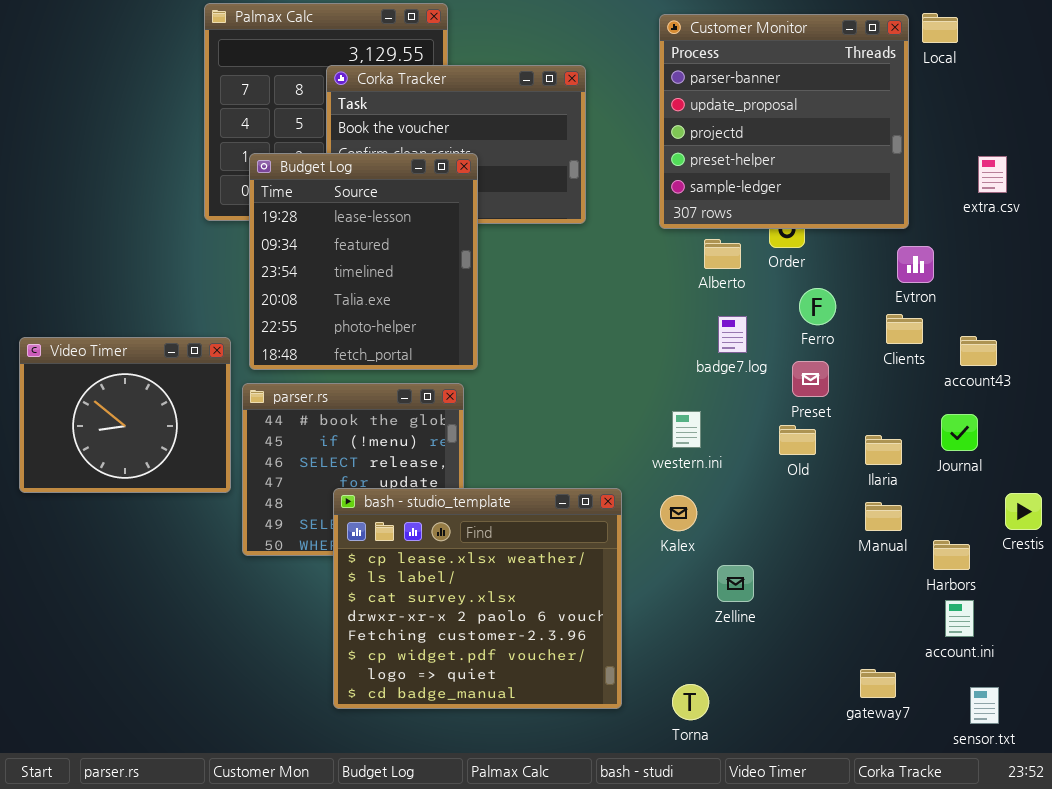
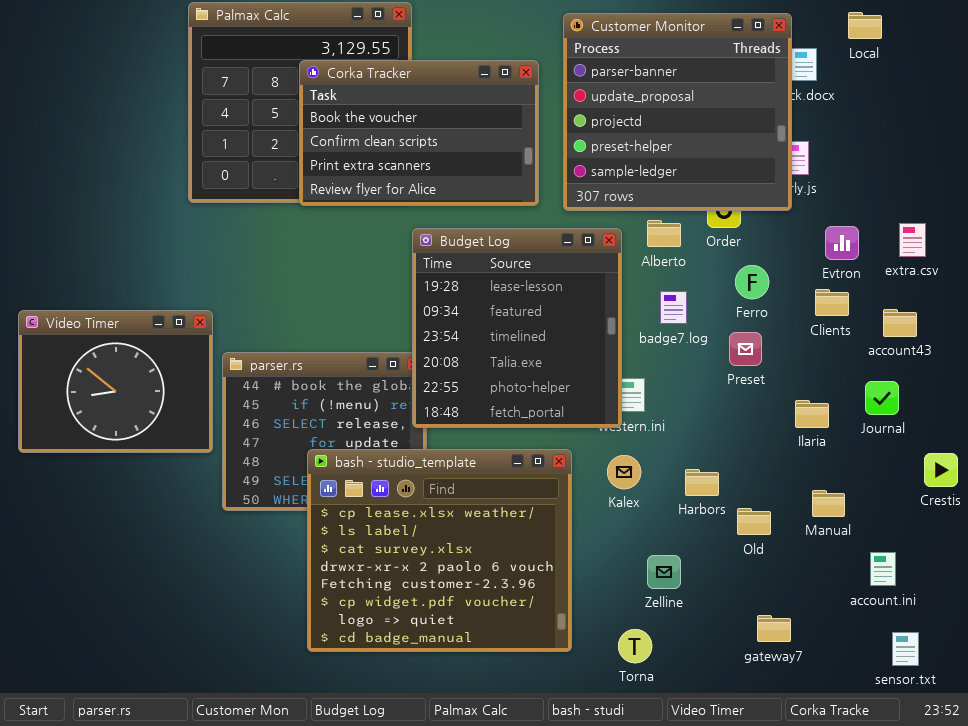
Customer Monitor: [659,14,909,229] -> [563,13,792,211], moved
Budget Log: [249,153,478,370] -> [412,228,622,428], moved
extra.csv: [978,156,1007,193] -> [899,223,926,257], moved
Old: [779,425,816,455] -> [737,508,771,535], moved
Manual: [865,502,902,531] -> [812,490,845,517], moved
Harbors: [933,540,970,570] -> [685,469,719,496], moved
Zelline: [717,565,754,602] -> [647,555,681,589], moved
gateway7: [860,669,896,698] -> [757,615,791,642], moved

